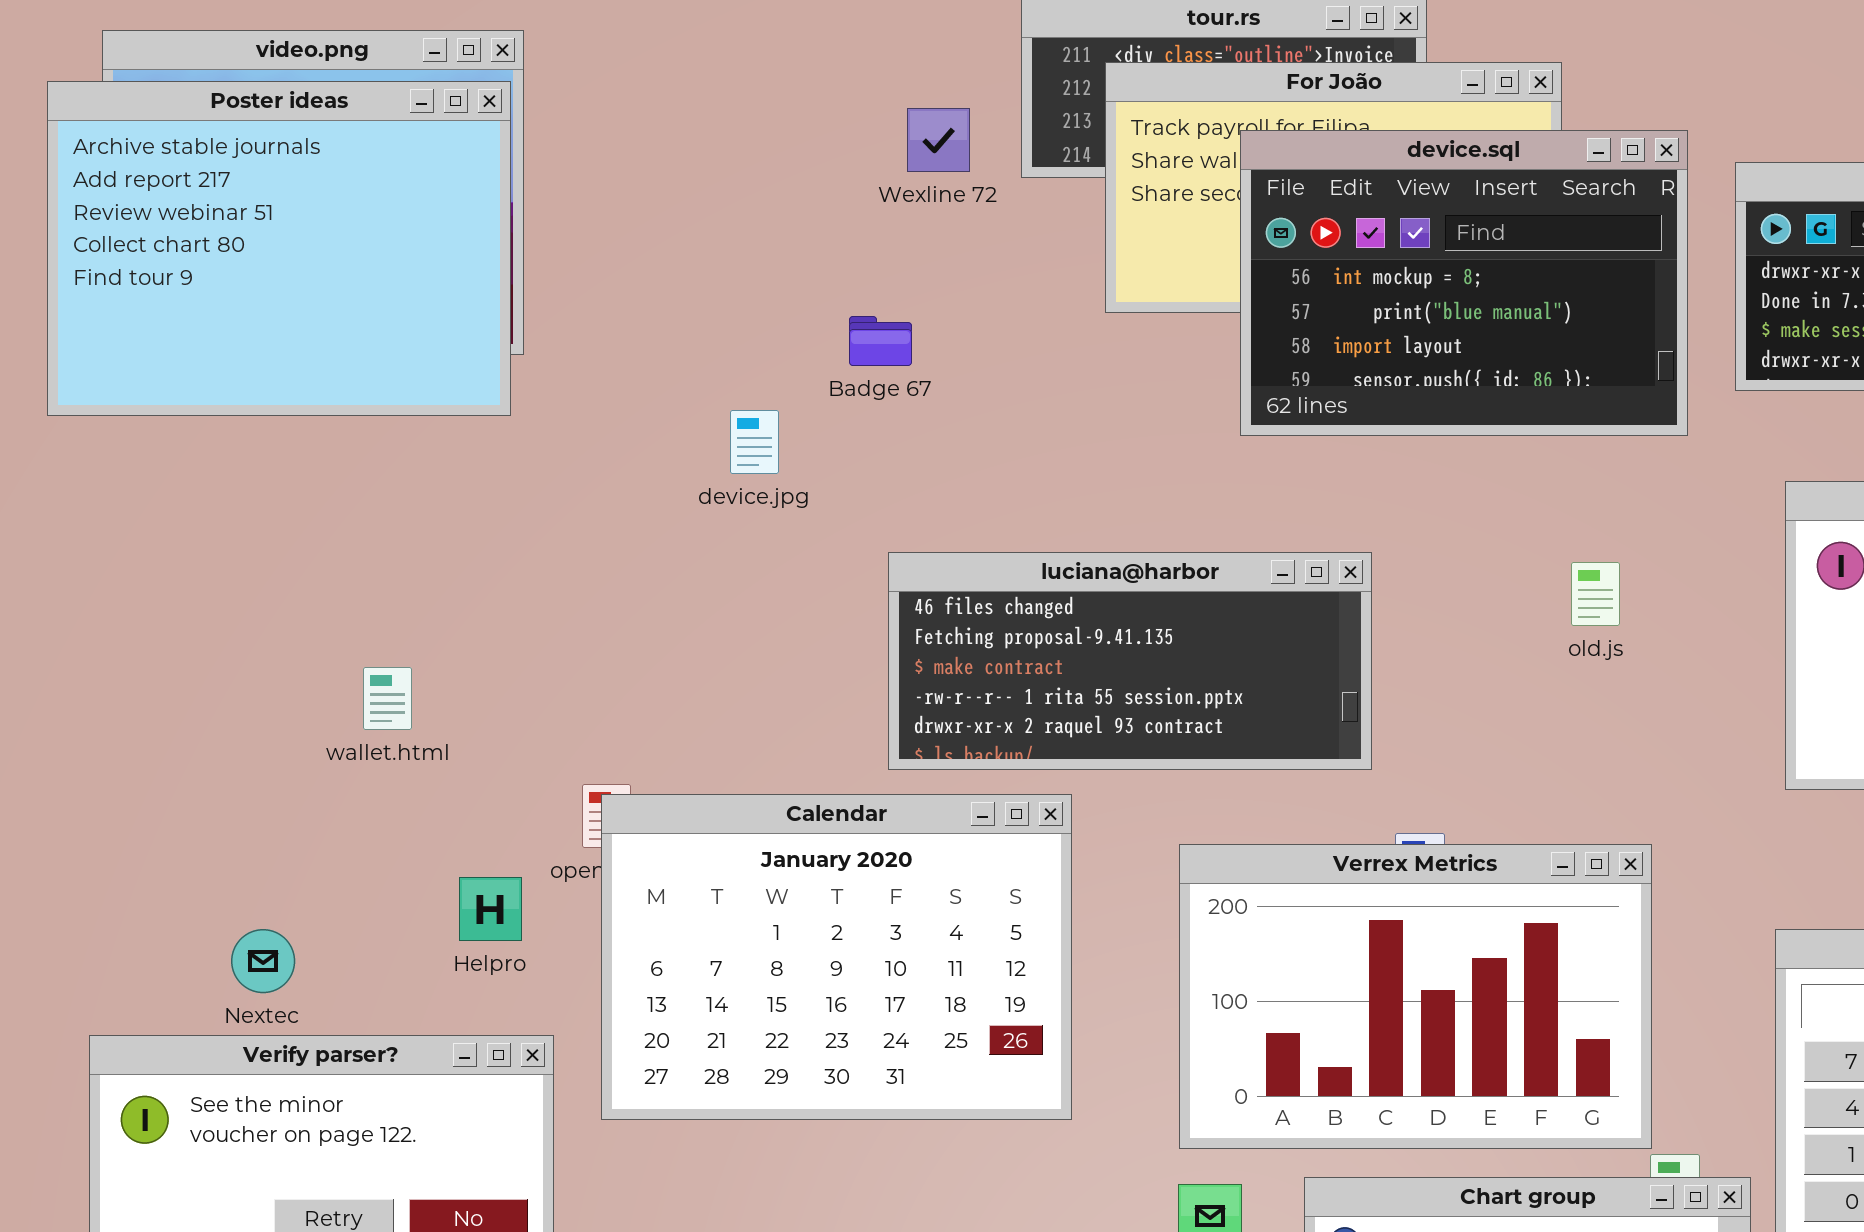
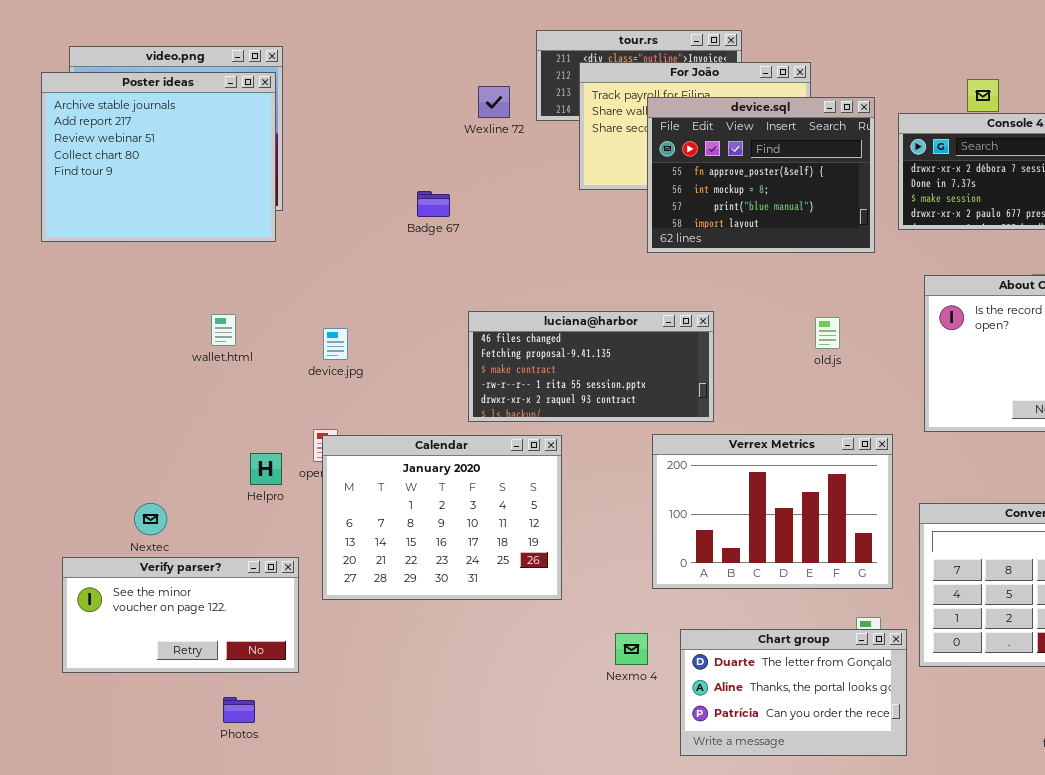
device.sql: [1240,130,1688,436] -> [647,97,875,253], scrolled up 1 row
Badge 67: [849,316,912,366] -> [417,191,450,217], moved
device.jpg: [730,410,779,474] -> [323,328,348,360], moved
wallet.html: [363,667,412,730] -> [211,314,236,346], moved
Verrex Metrics: [1179,844,1652,1149] -> [652,434,893,589], moved
Helpro: [459,877,522,941] -> [250,453,282,485], moved

